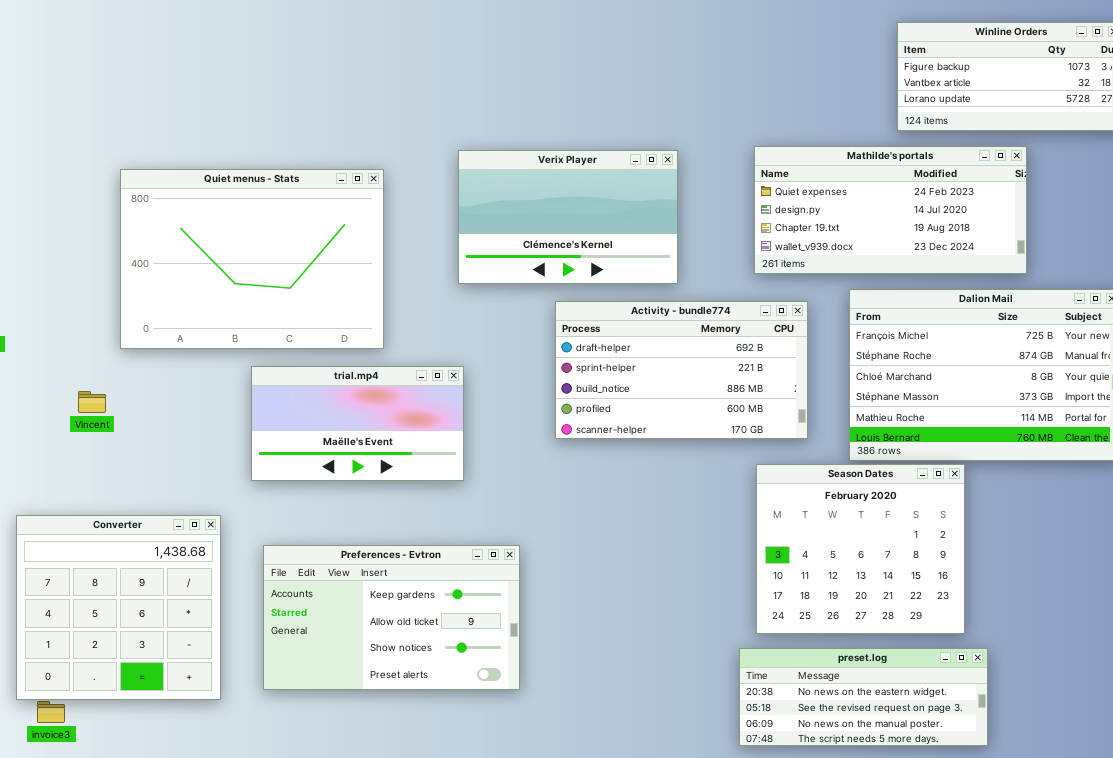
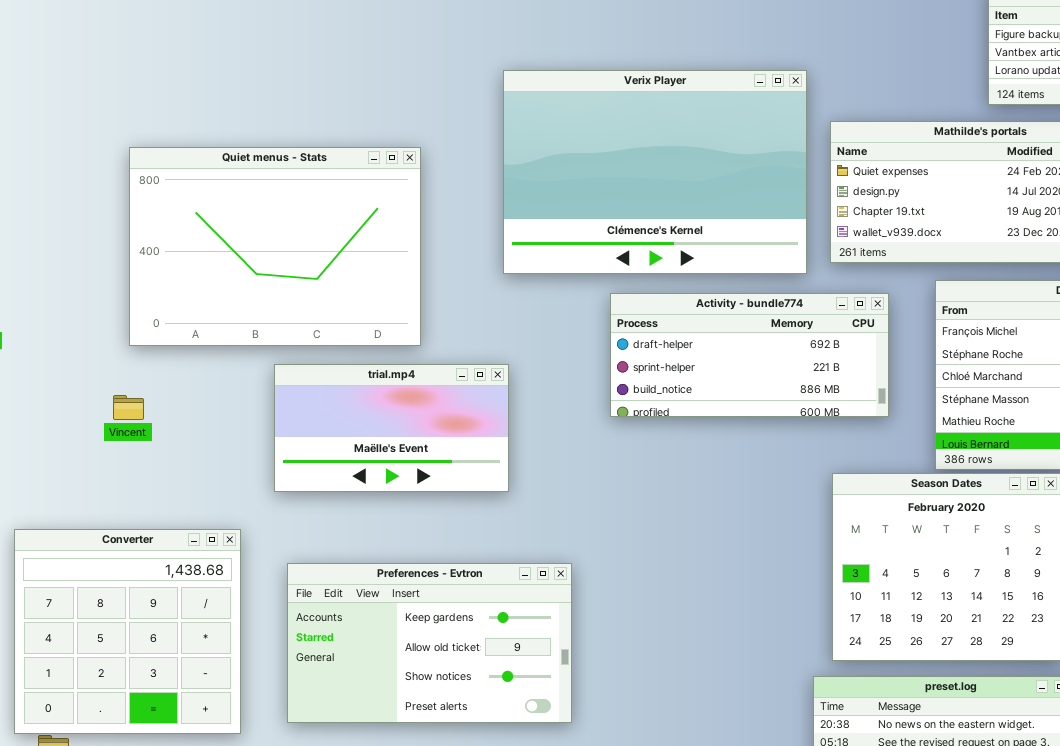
Verix Player: [458,150,678,284] -> [503,70,807,274], resized
Activity - bundle774: [555,301,808,439] -> [610,293,889,417], resized
Vincent: [78,391,106,413] -> [113,395,144,420], moved

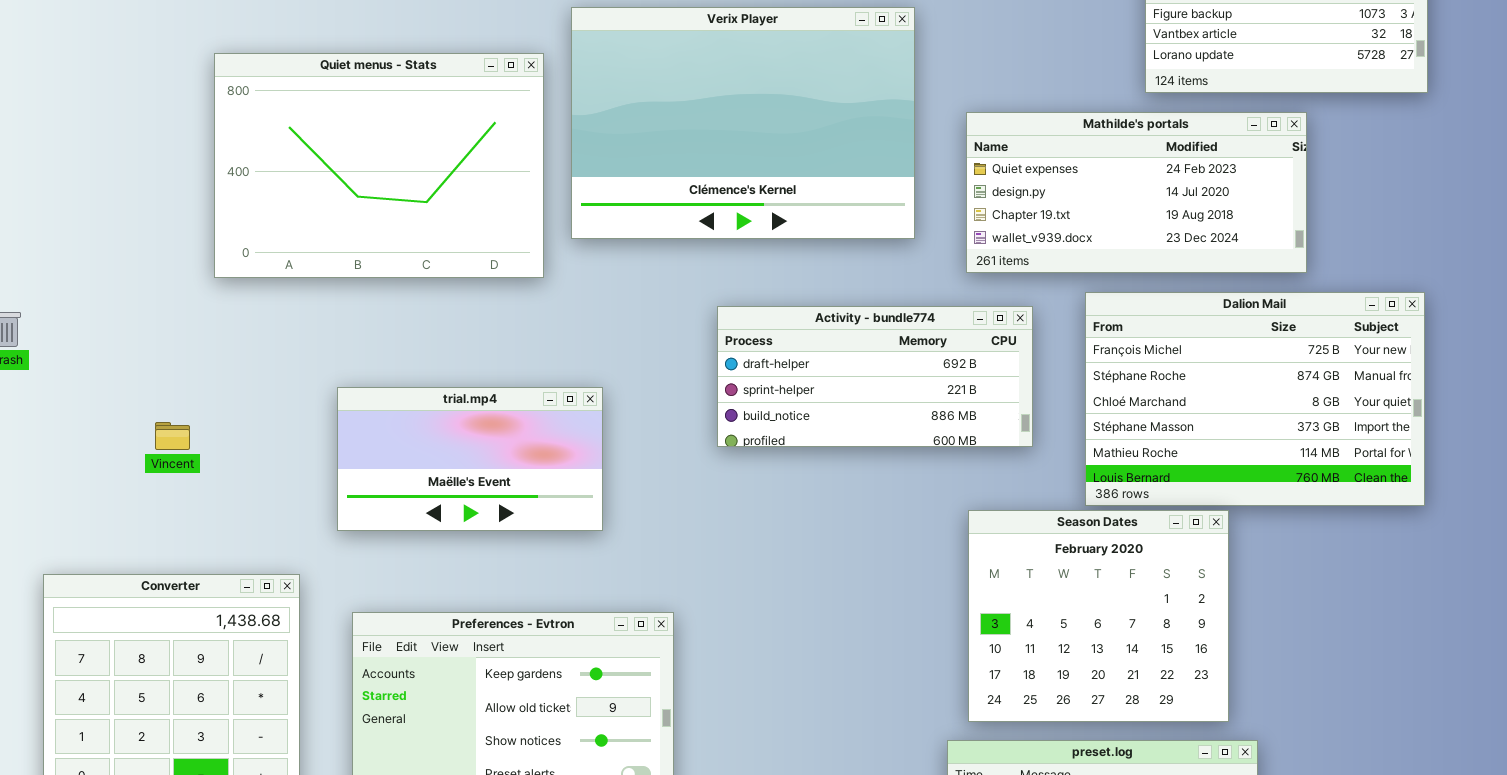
Verix Player: [503,70,807,274] -> [571,7,915,239], moved
Quiet menus - Stats: [129,147,421,346] -> [214,53,544,278], moved

